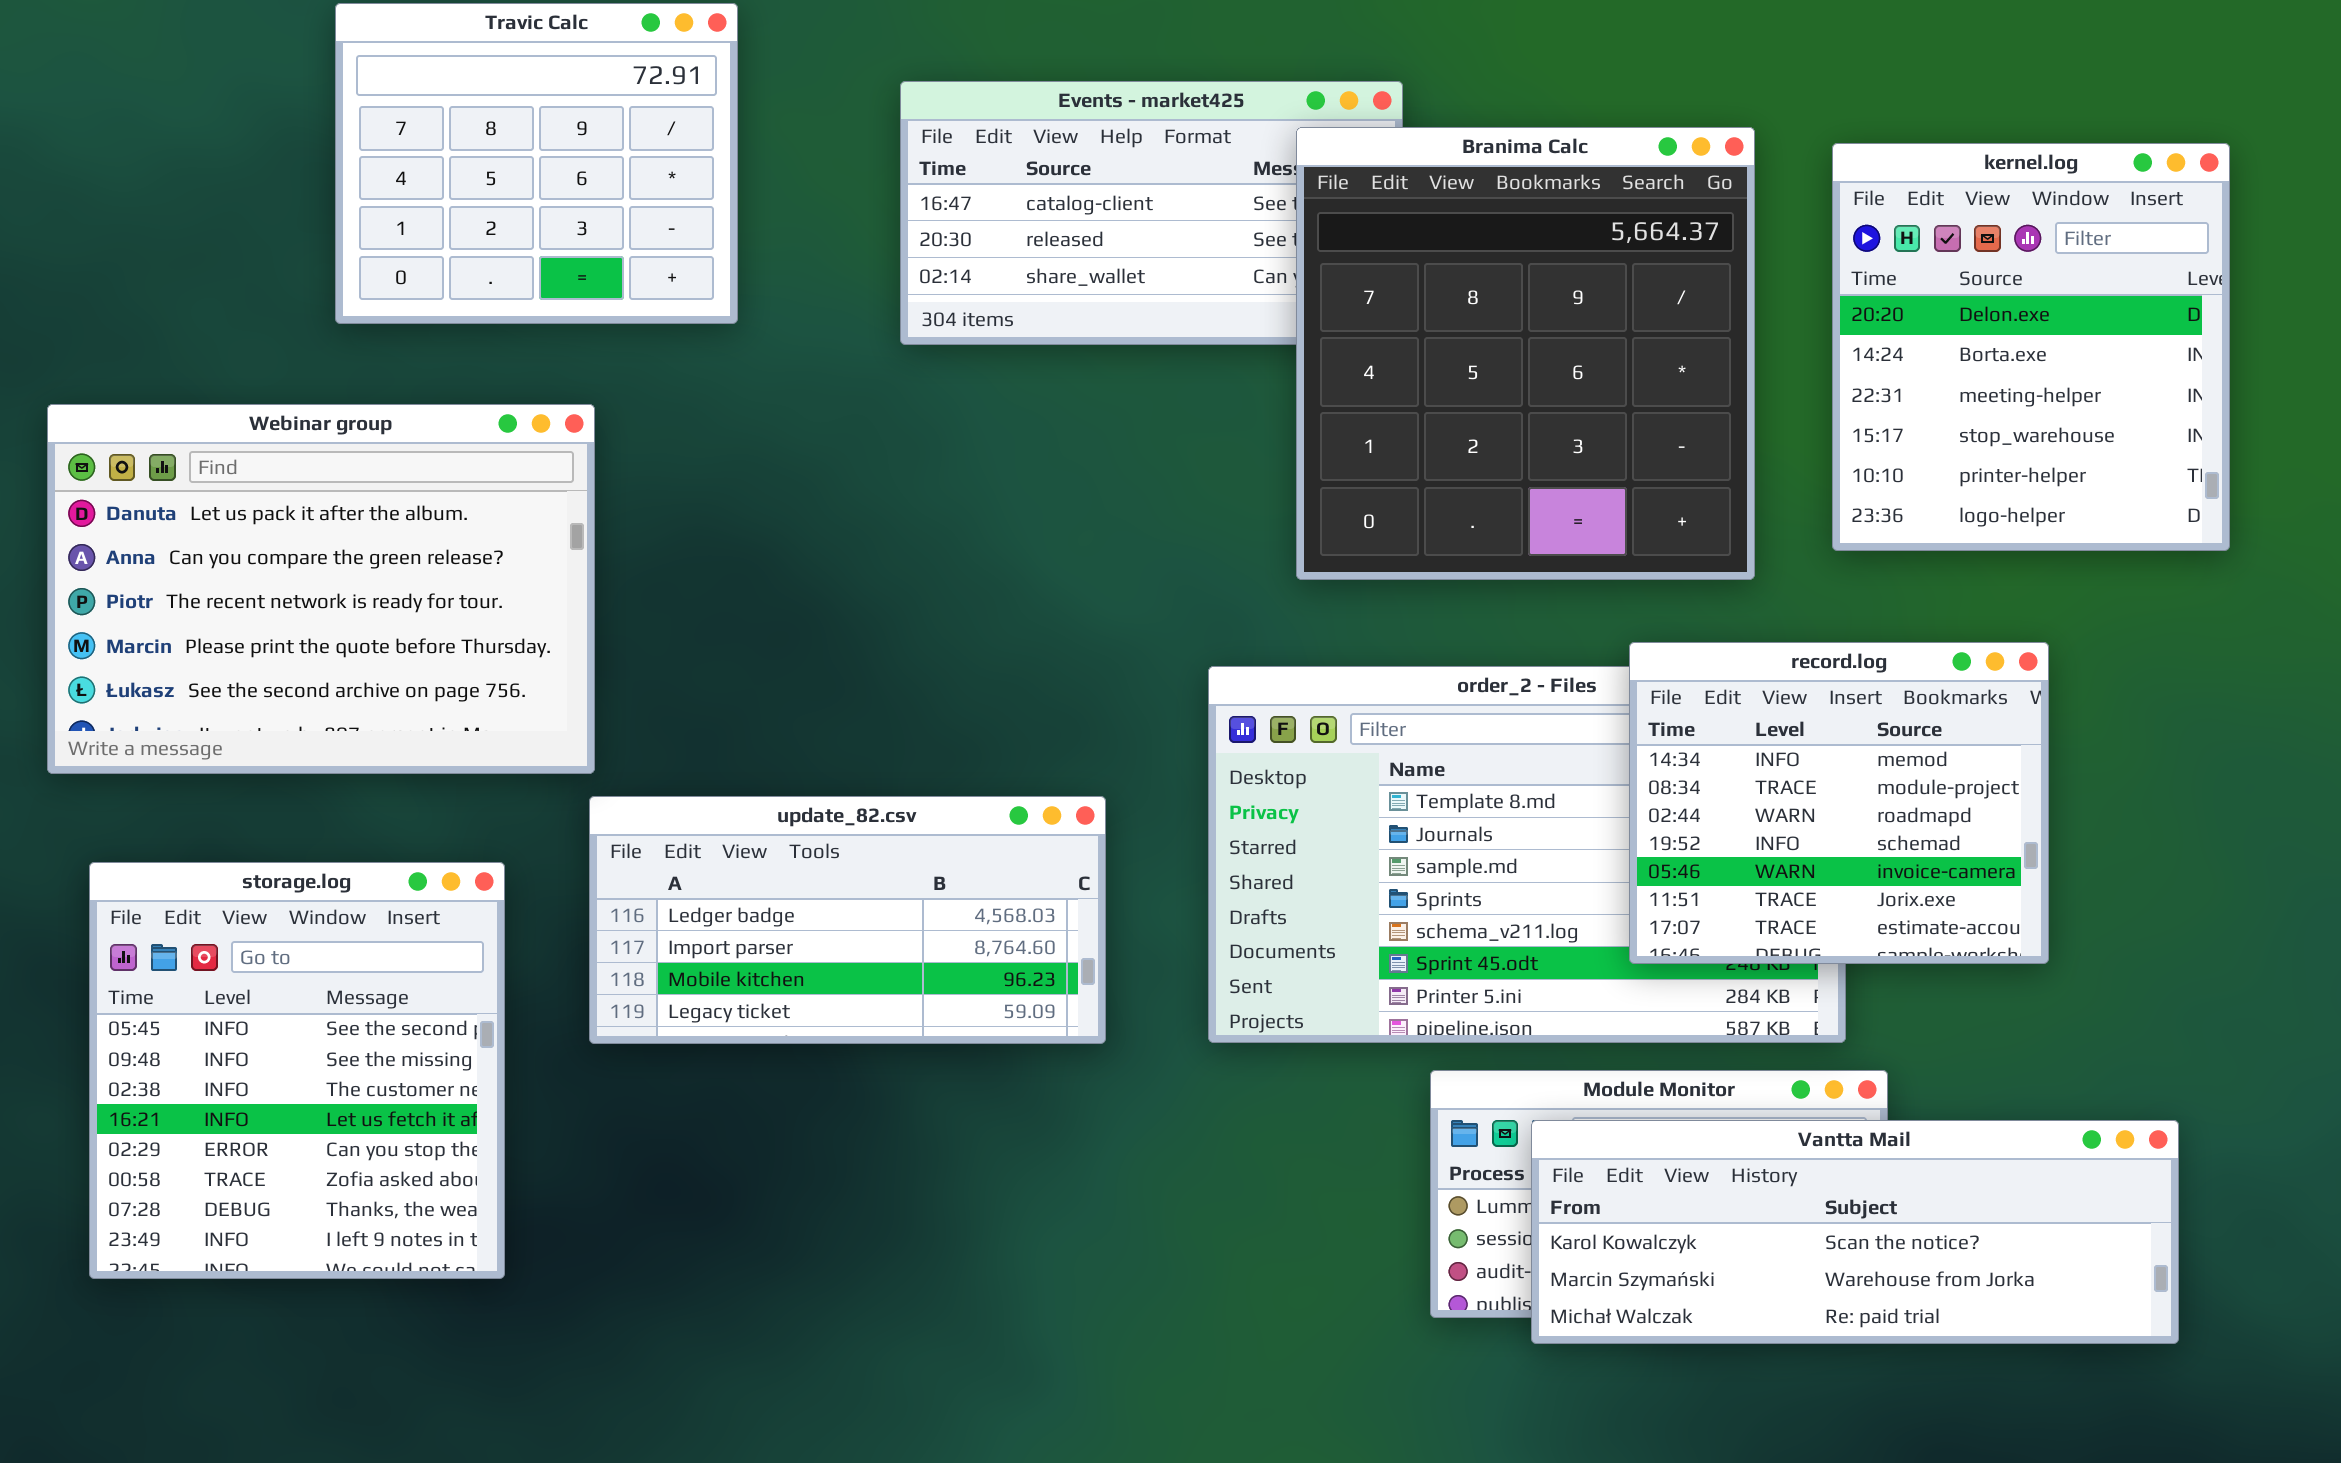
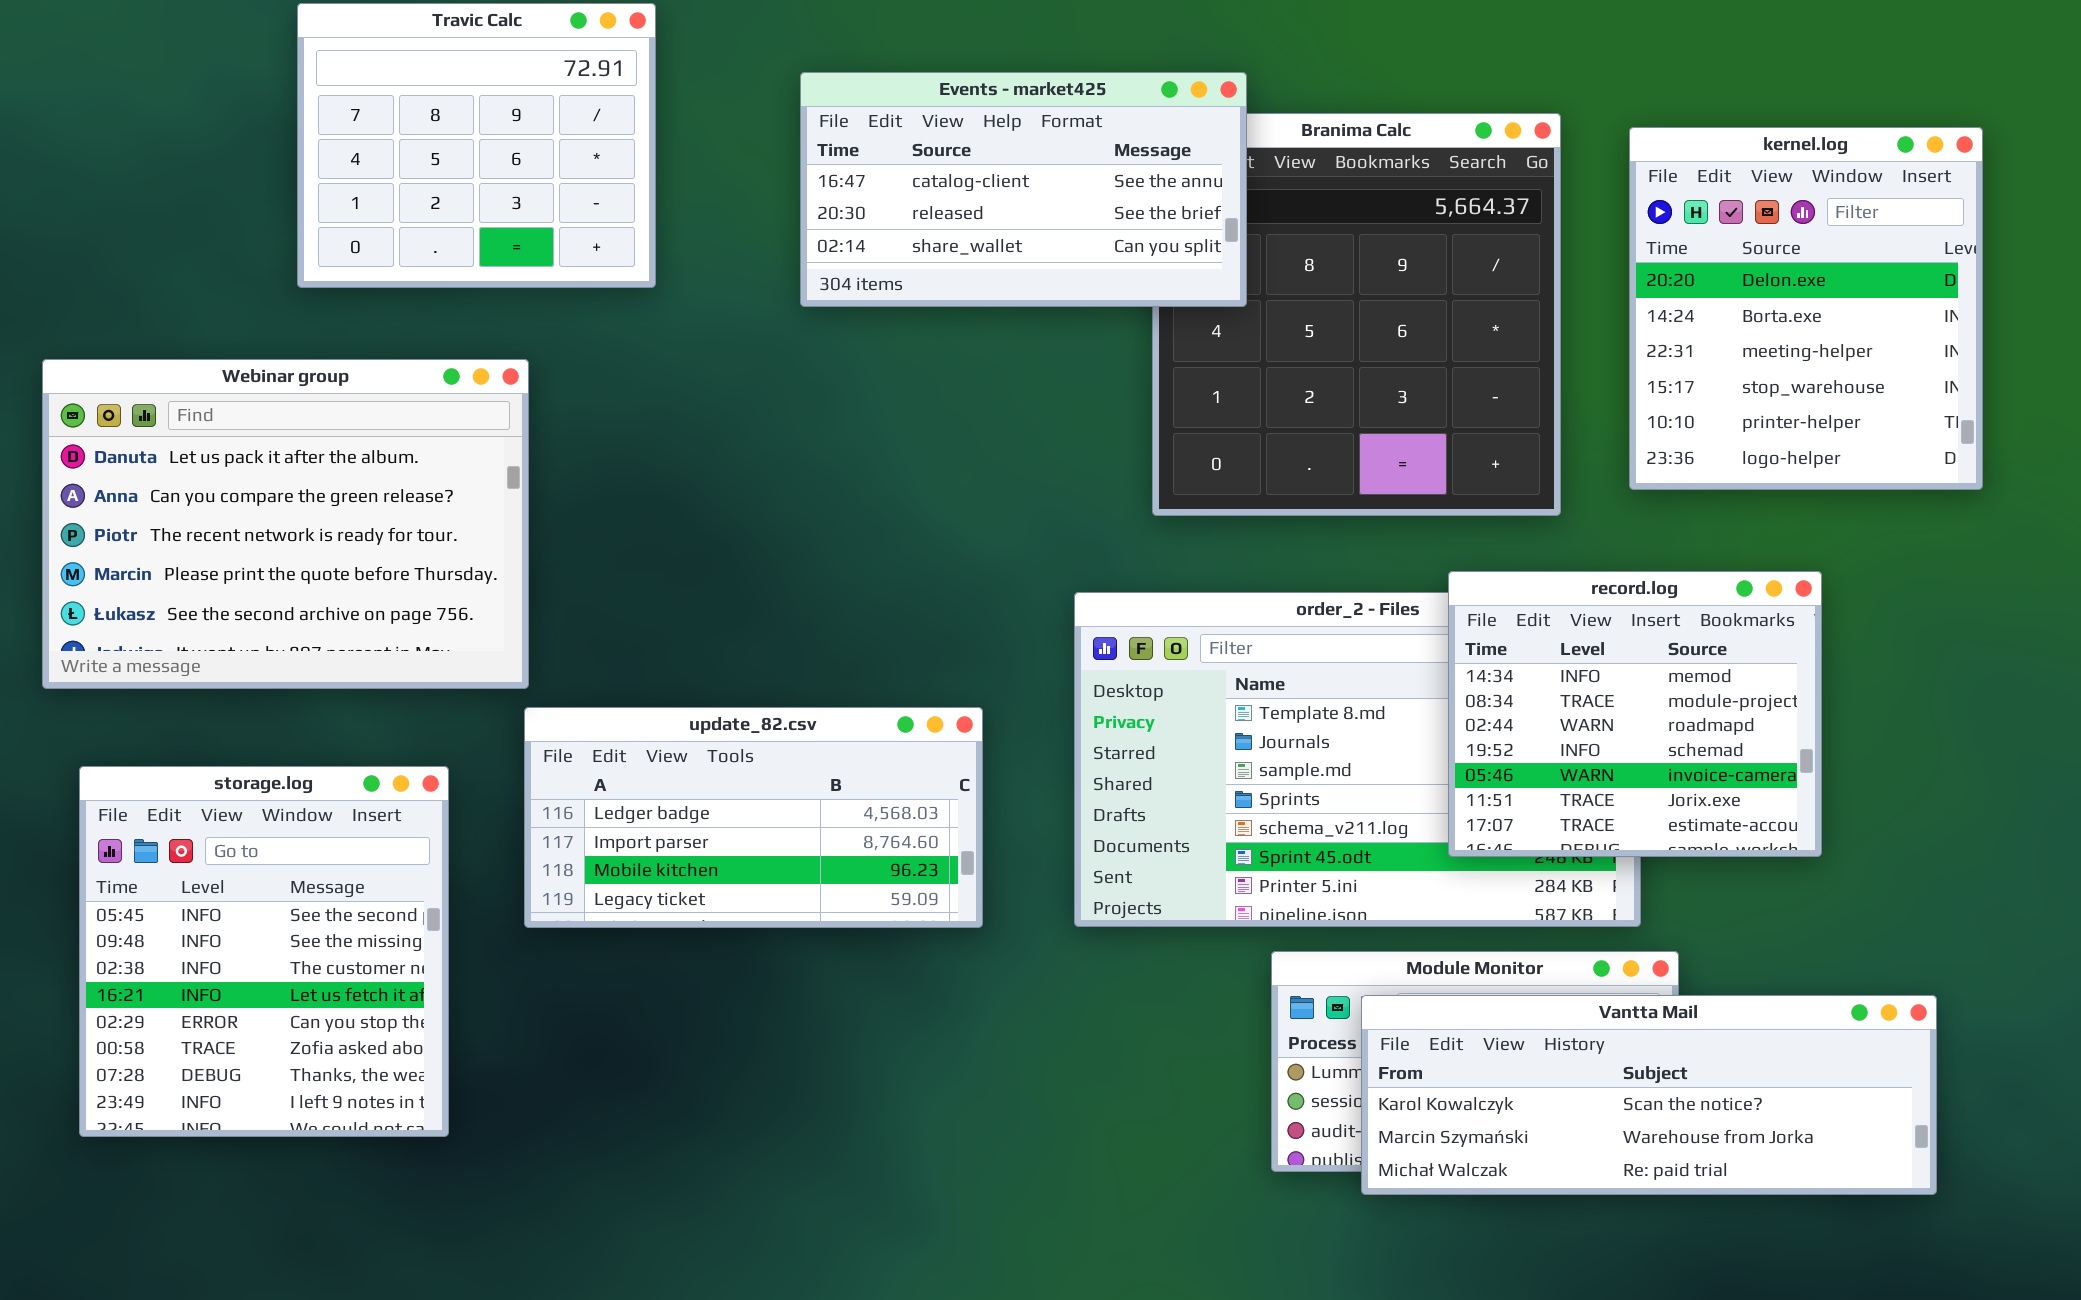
Events - market425: [900,81,1403,345] -> [800,72,1247,307], raised

